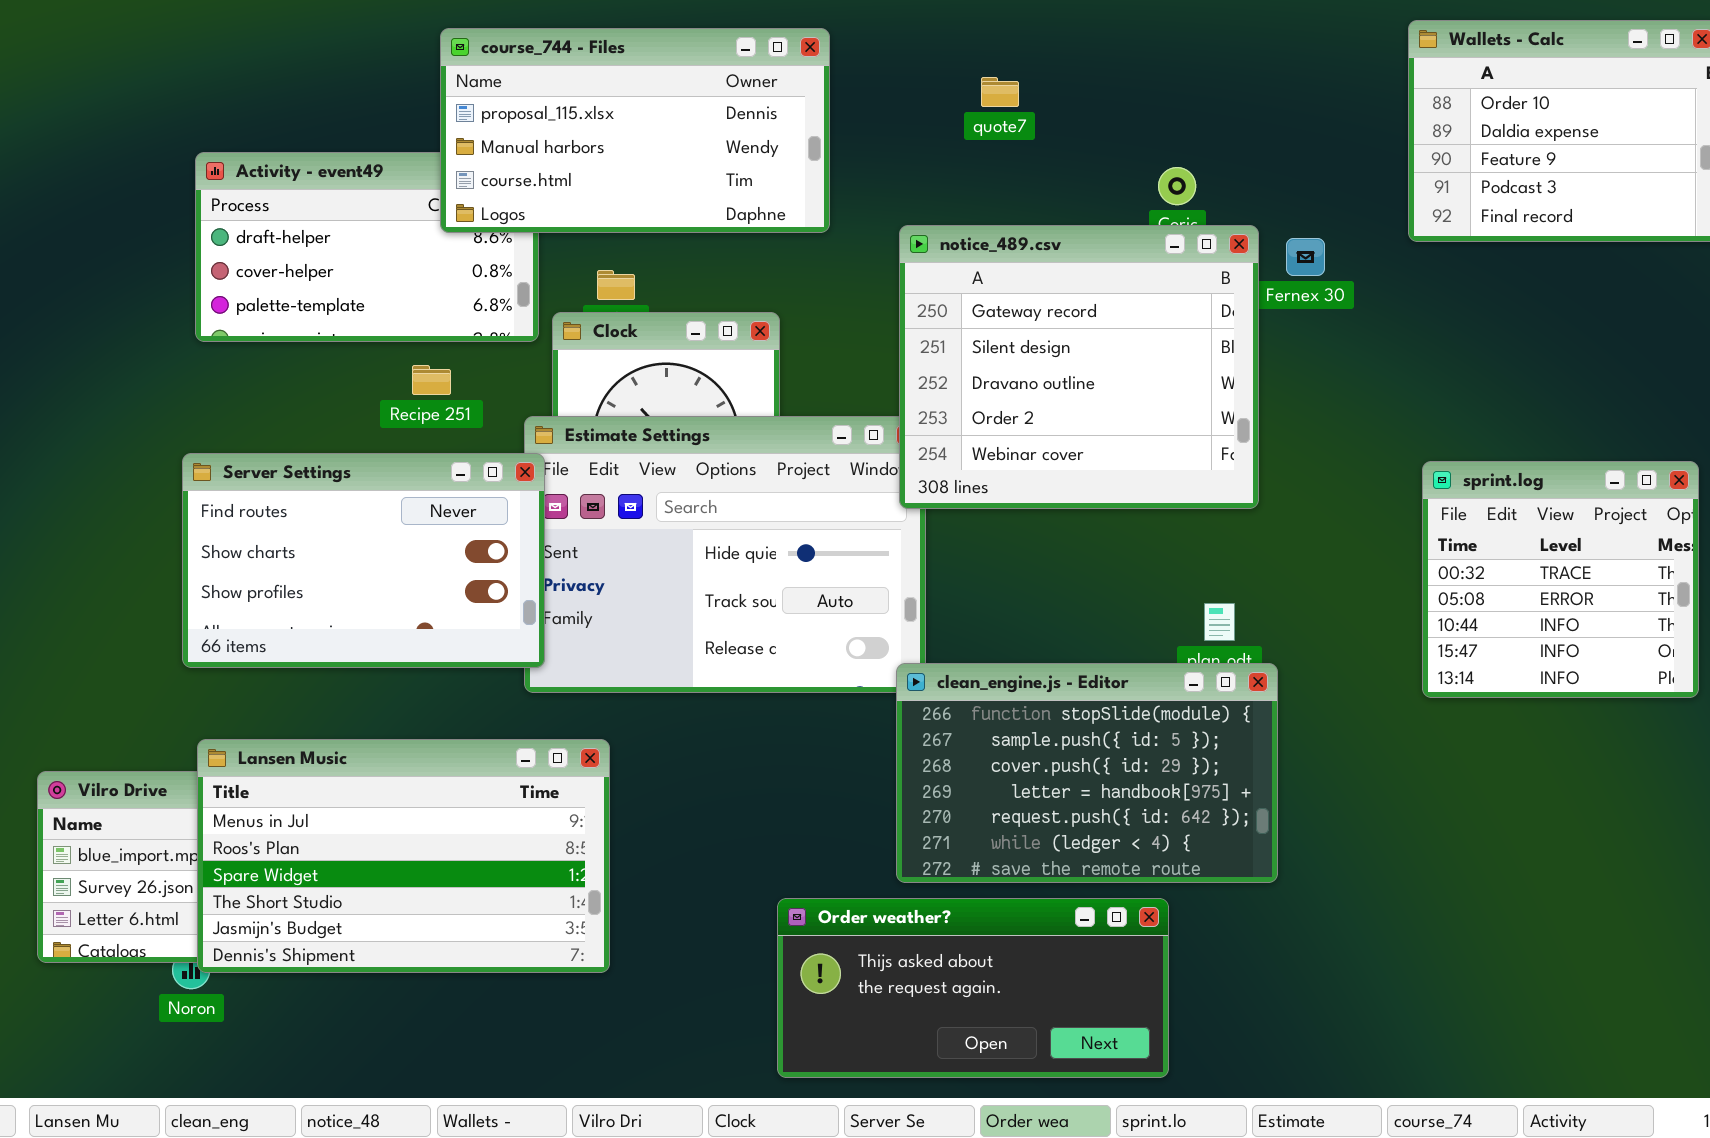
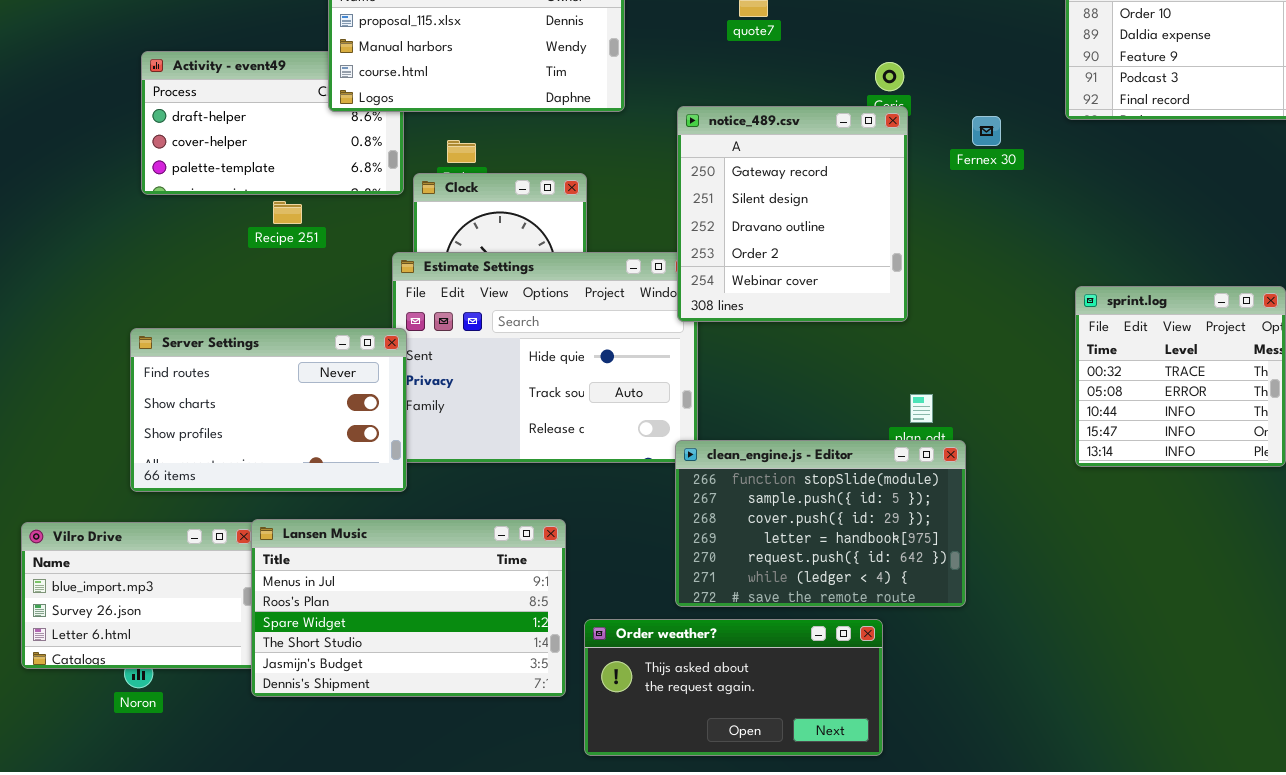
notice_489.csv: [899,225,1259,509] -> [677,106,908,322], resized
Recipe 251: [412,365,451,395] -> [273,201,302,224], moved
Server Settings: [182,453,545,668] -> [130,328,407,492], moved
Lansen Music: [197,739,610,973] -> [251,519,566,697], moved

